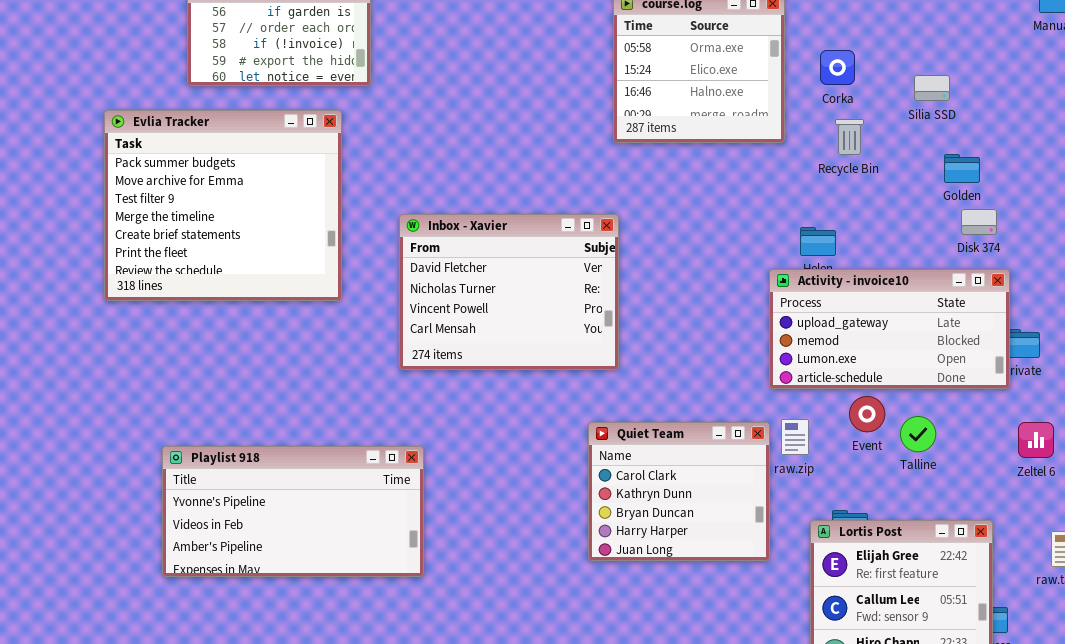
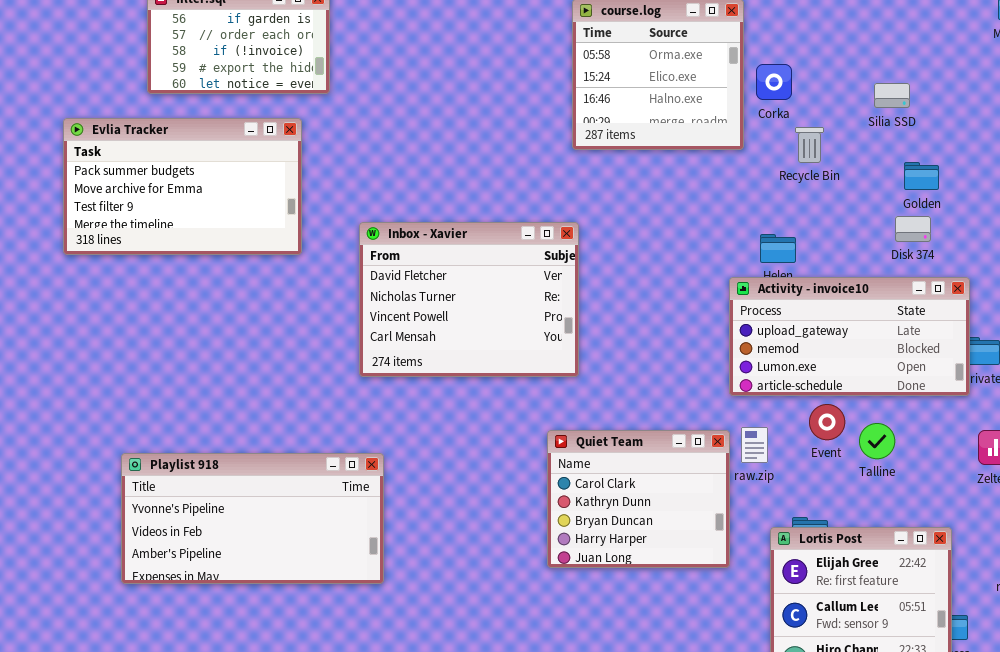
Corka: [820,50,855,85] -> [756,64,792,100], moved
Evlia Tracker: [104,110,342,301] -> [63,118,302,255], resized
Disk 374: [961,209,997,235] -> [895,216,931,242], moved

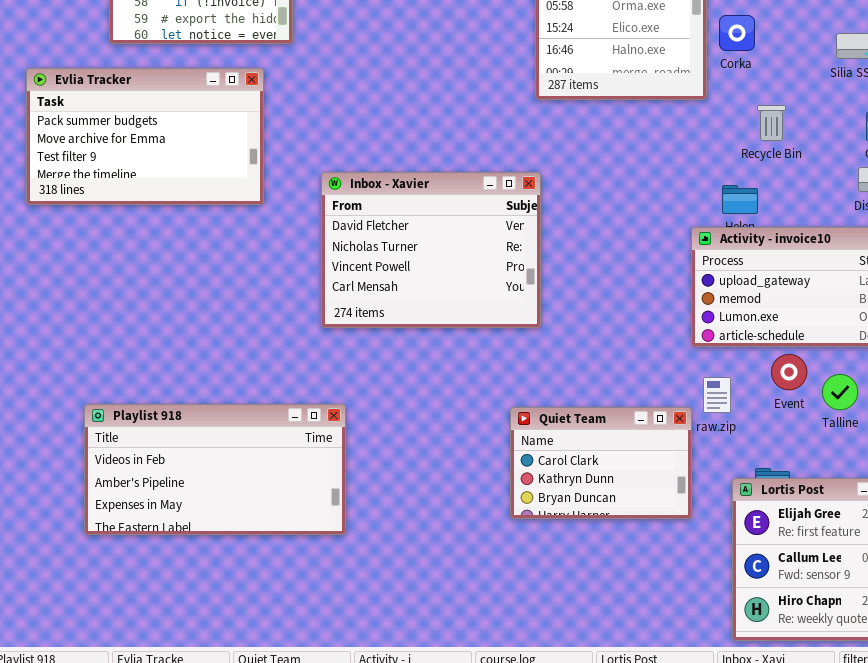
Recycle Bin: [795,127,824,163] -> [757,105,786,141], moved
Quiet Team: [547,430,730,568] -> [510,407,692,519], resized
Playlist 918: [121,453,384,584] -> [84,404,346,535], scrolled down 1 row

